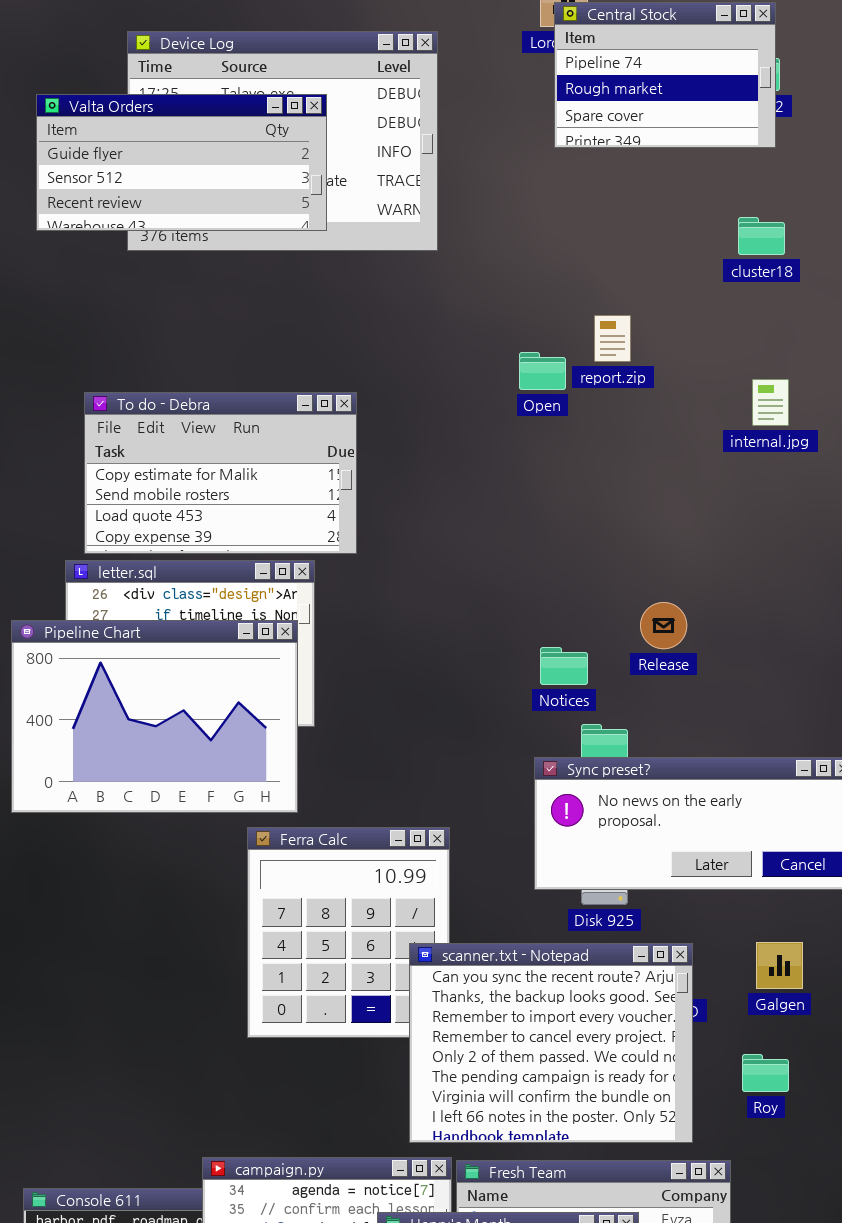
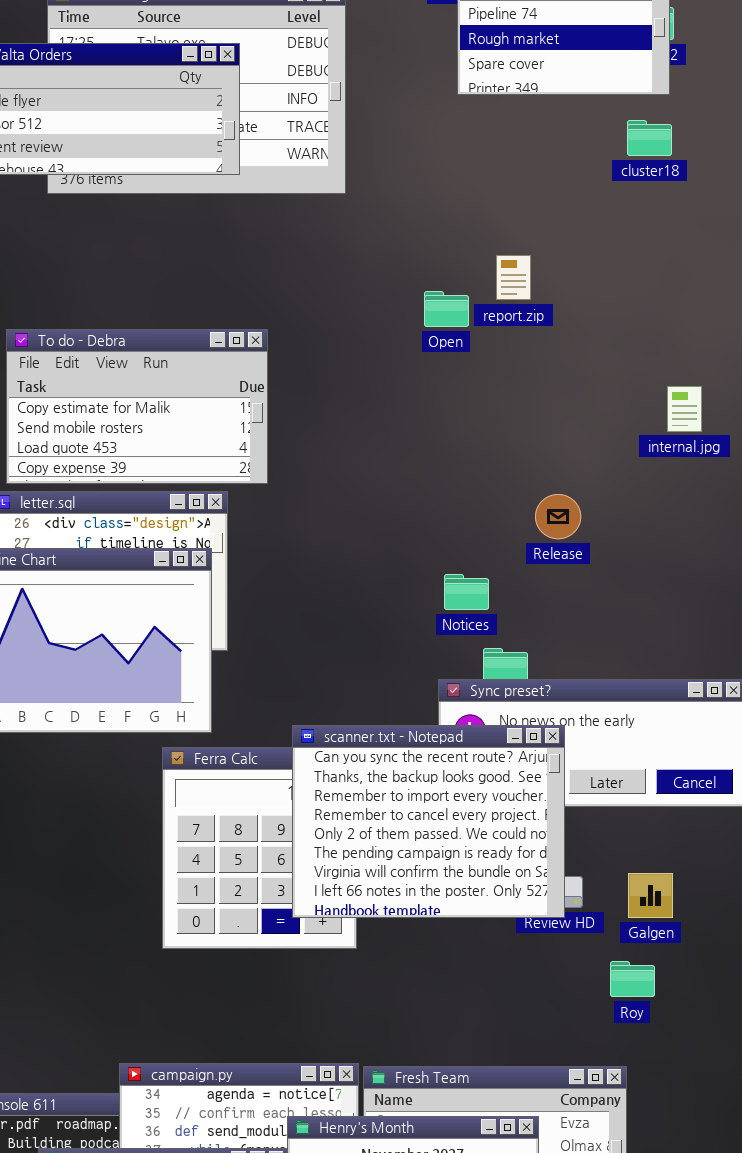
cluster18: [738,217,785,255] -> [627,120,672,156], moved
internal.jpg: [752,379,789,426] -> [667,386,702,432], moved
Release: [640,602,687,649] -> [535,494,581,539], moved
Galgen: [756,942,803,989] -> [628,873,673,918], moved
scanner.txt - Notepad: [409,943,693,1143] -> [292,725,565,918], moved
Roy: [742,1054,789,1092] -> [610,961,655,997], moved

